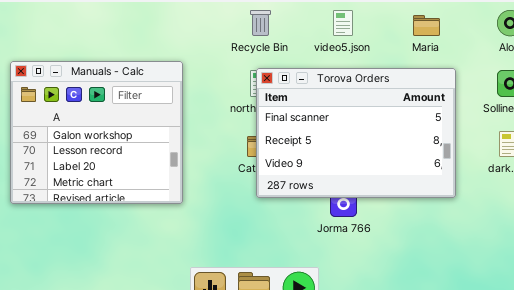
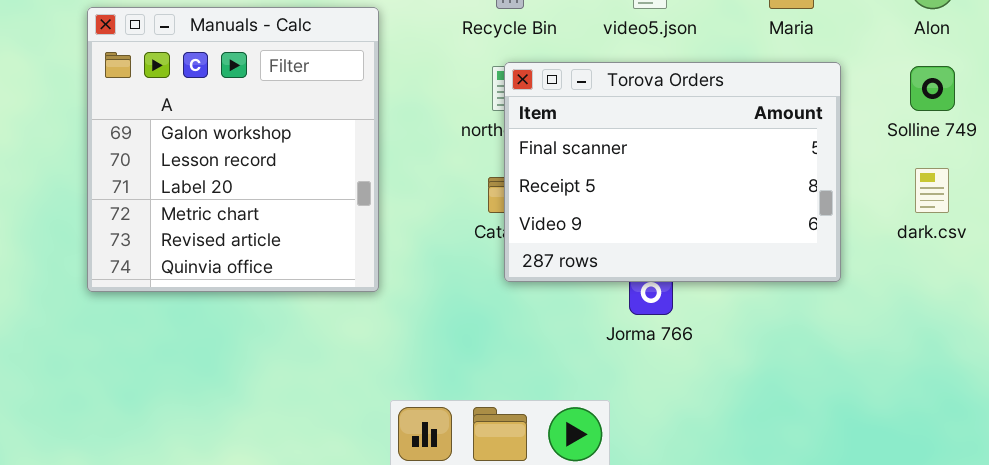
Manuals - Calc: [10,61,183,204] -> [87,7,379,292], resized

